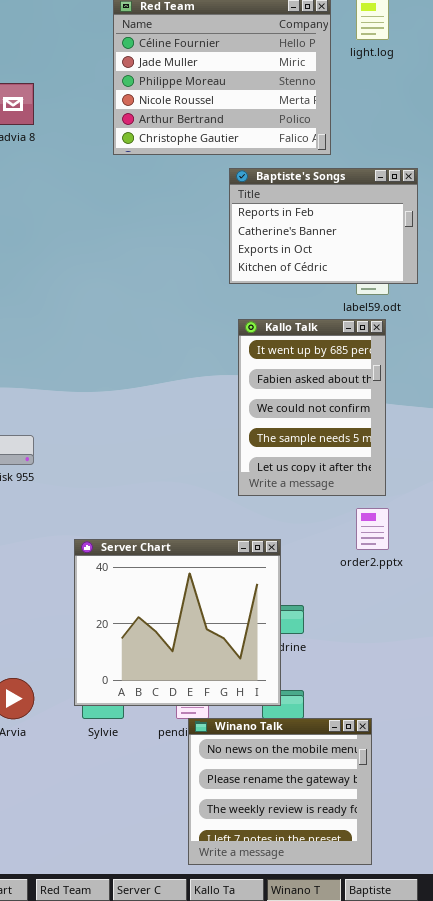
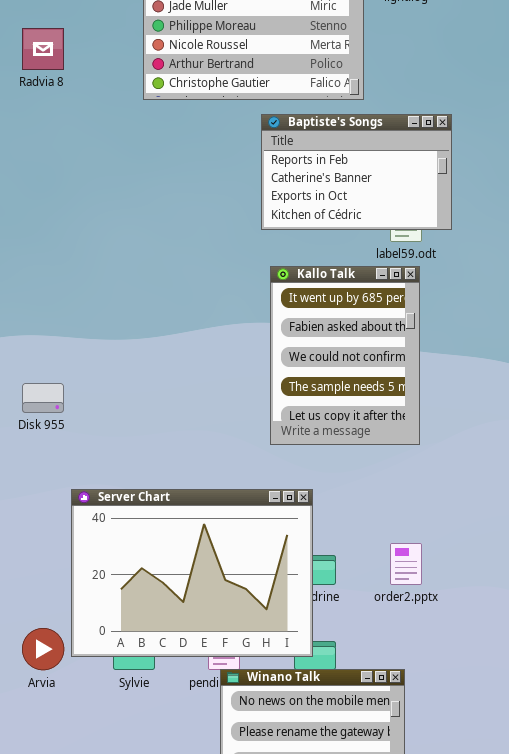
order2.pptx: [356,508,389,550] -> [390,543,422,585], moved
Server Chart: [74,539,281,706] -> [71,489,313,657], resized

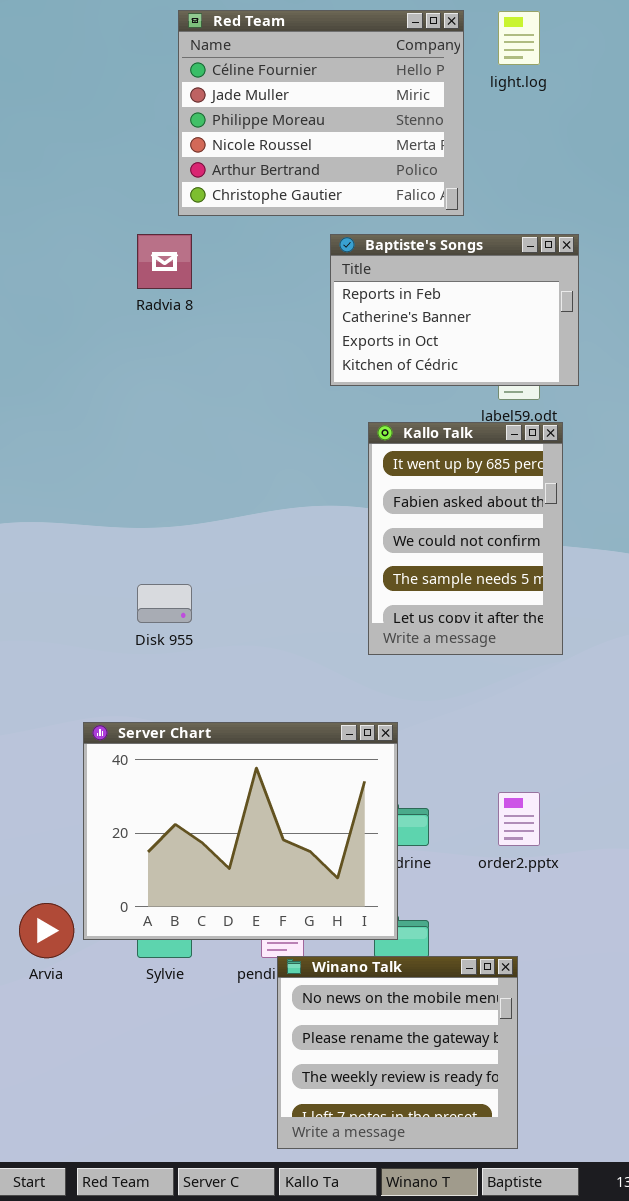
Radvia 8: [22,28,64,70] -> [137,234,192,289], moved
Kallo Talk: [270,266,420,445] -> [368,422,563,655], moved
Disk 955: [22,383,64,413] -> [137,584,192,623], moved

